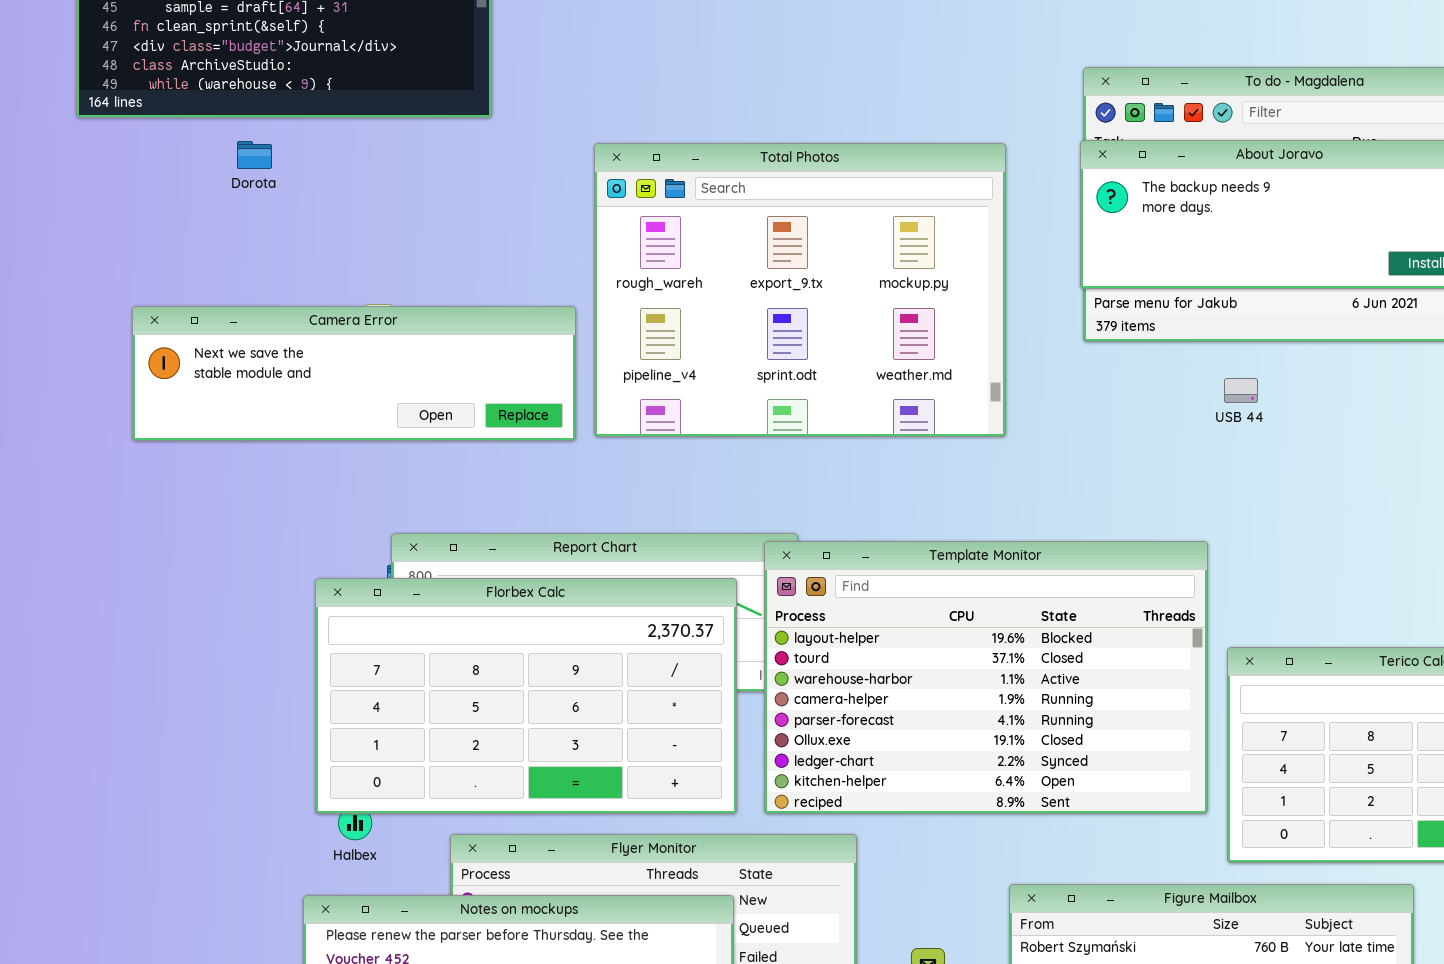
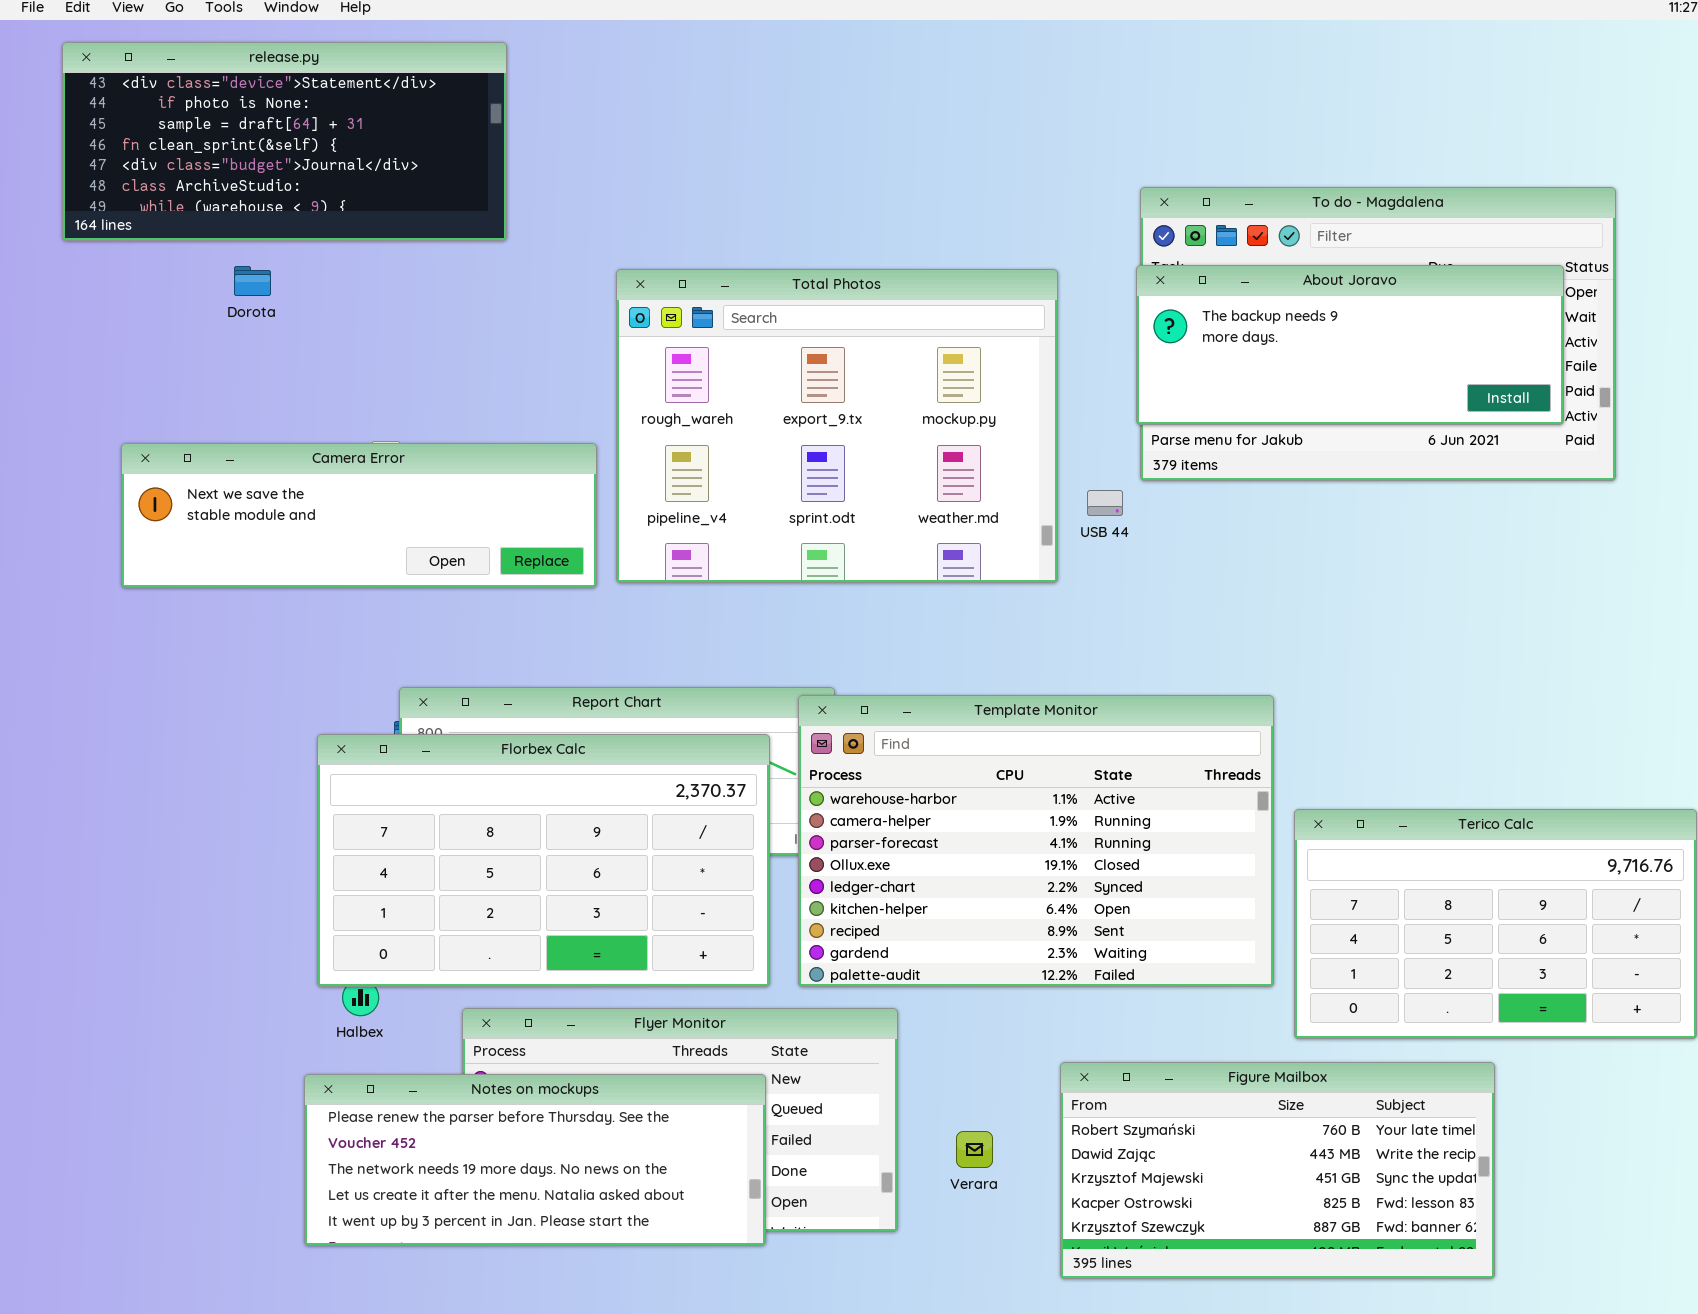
USB 44: [1224,378,1258,403] -> [1087,490,1123,516], moved
Template Monitor: [764,541,1208,814] -> [798,695,1274,987], scrolled down 2 rows

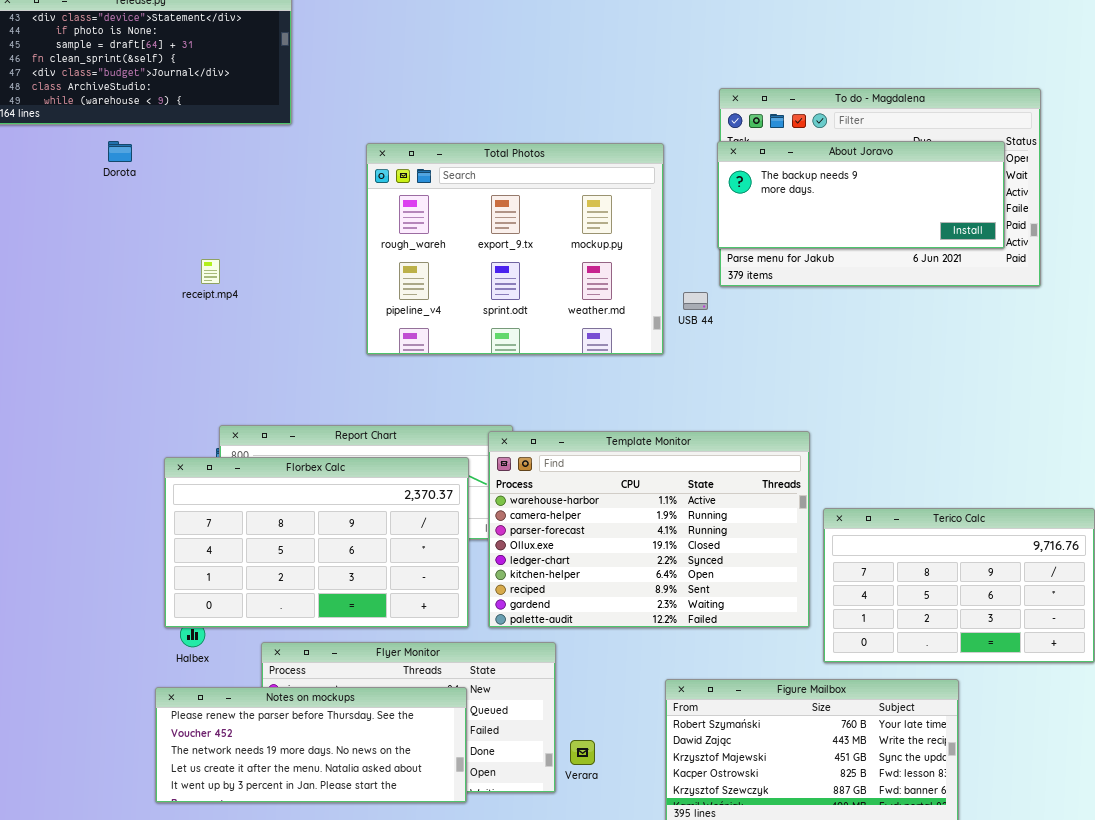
Camera Error: [121,443,597,588] -> none, closed
Verara: [956,1131,993,1168] -> [570,740,595,765], moved

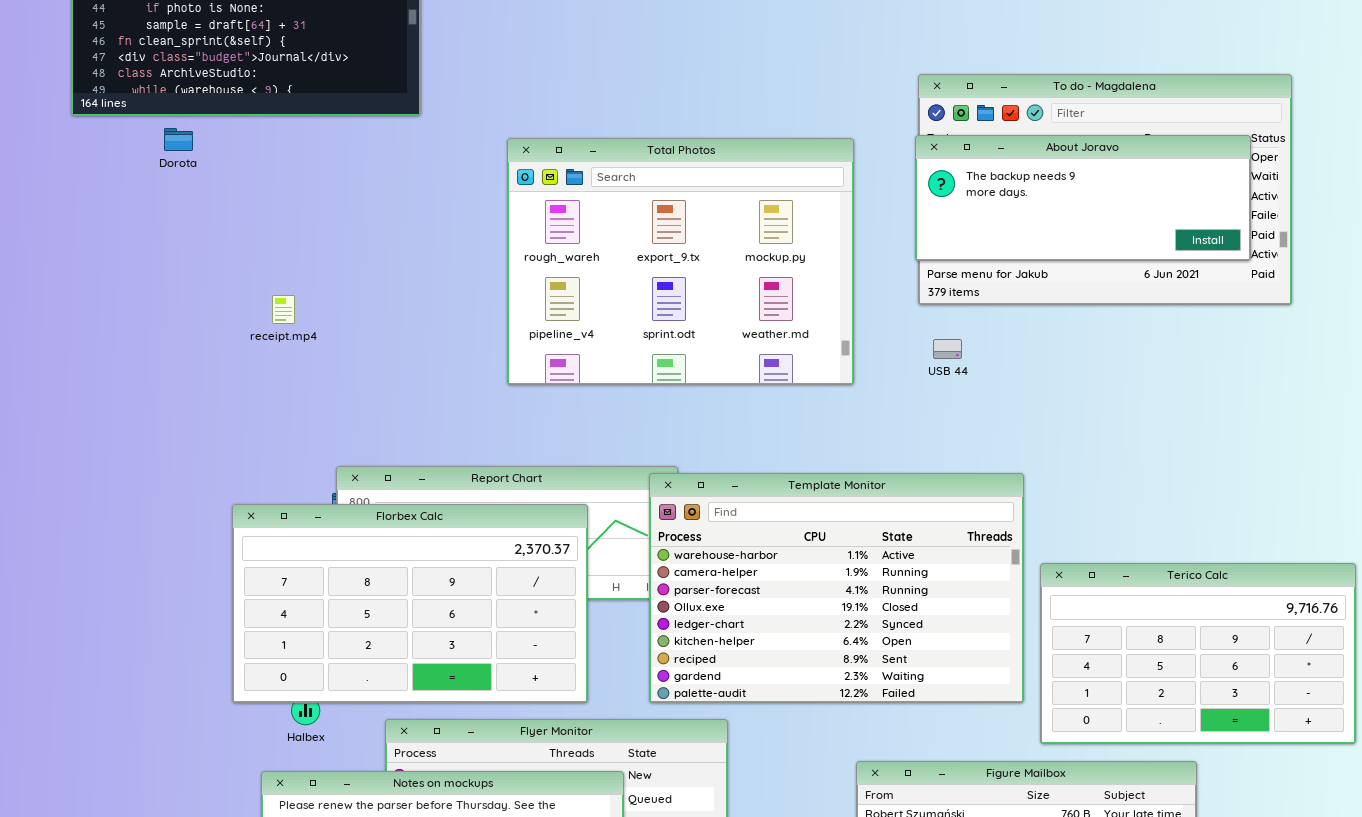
Dorota: [108,141,132,162] -> [164,128,193,151], moved
receipt.mp4: [201,259,220,284] -> [272,295,295,324], moved
USB 44: [683,292,708,310] -> [933,339,962,359], moved
Florbex Calc: [164,457,469,628] -> [232,504,588,703], moved

